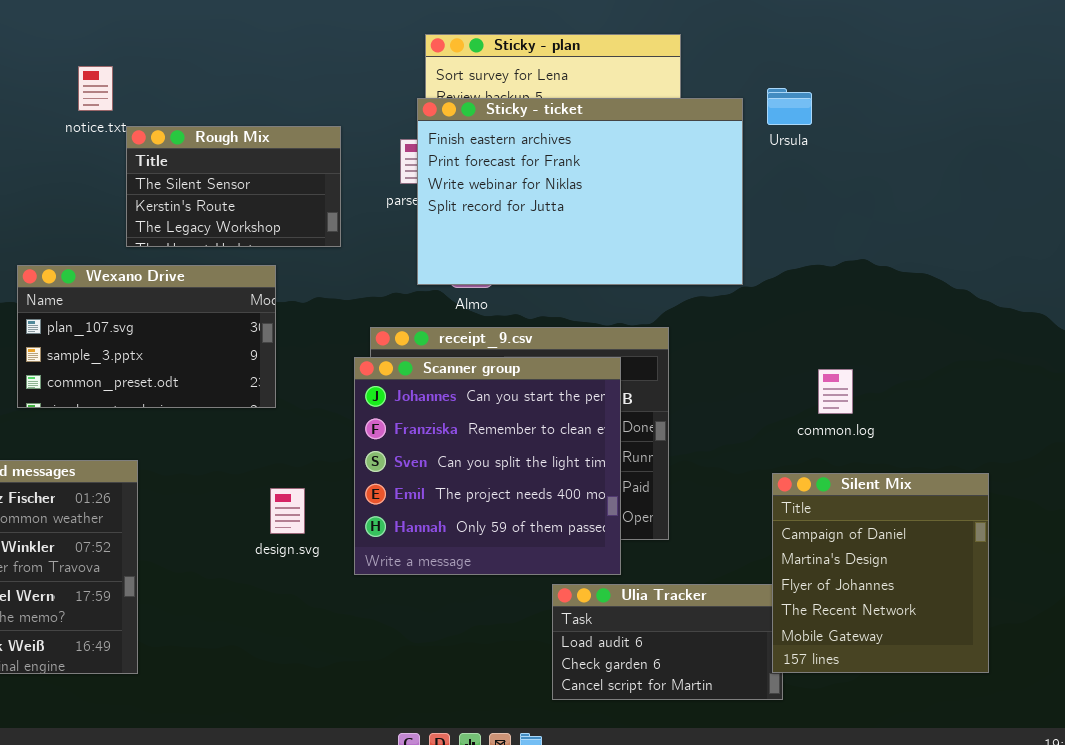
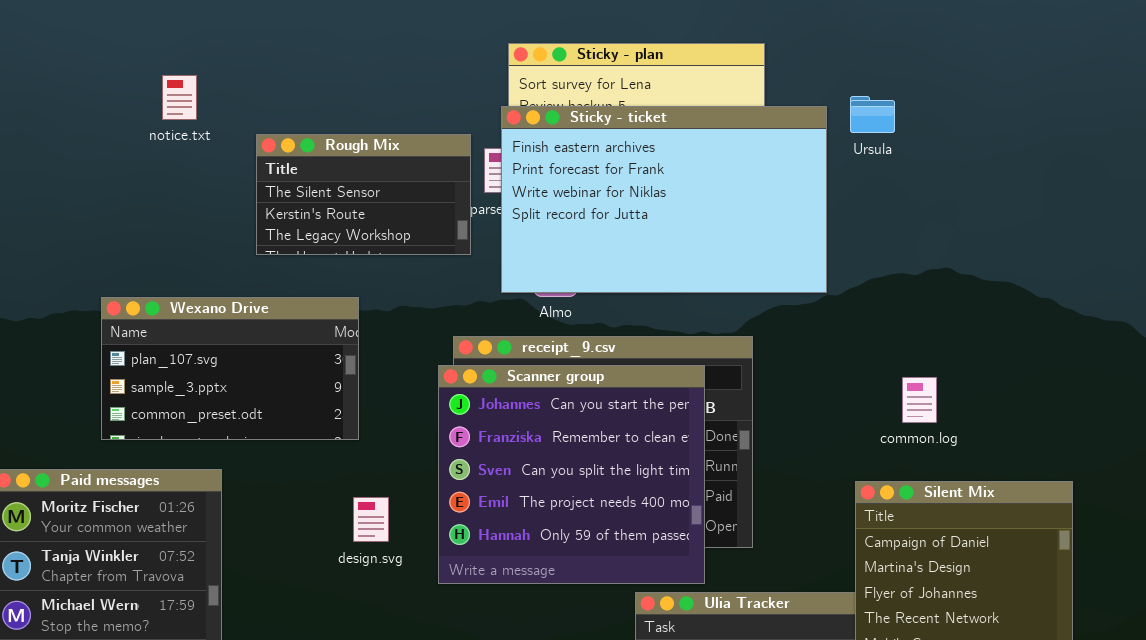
Rough Mix: [126,126,341,247] -> [256,134,471,255], moved
Wexano Drive: [17,265,276,408] -> [101,297,359,440], moved

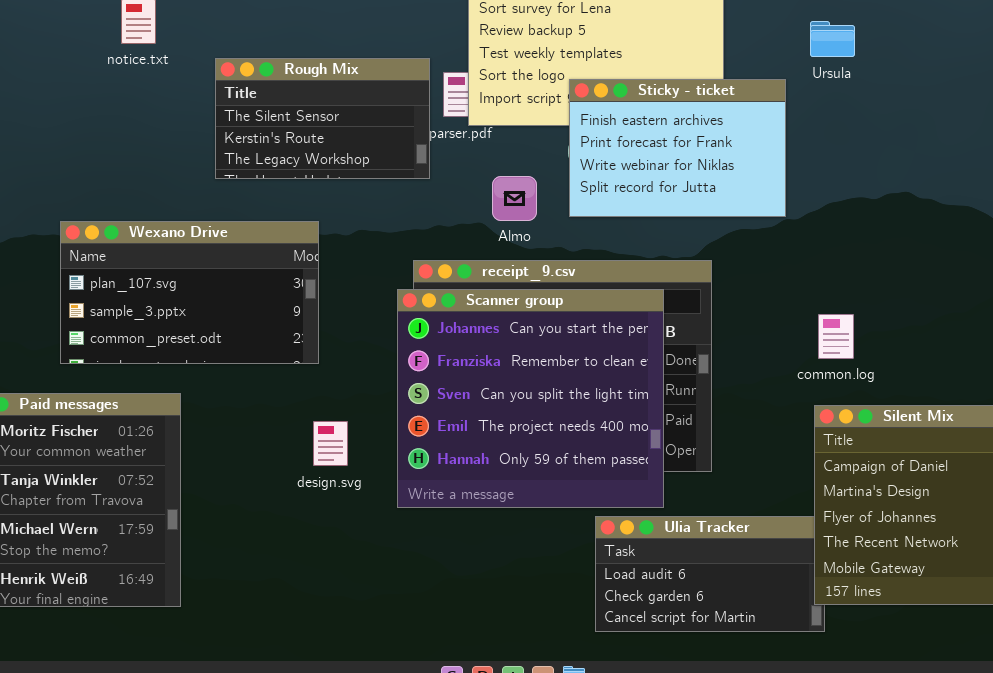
Sticky - ticket: [501,106,827,293] -> [569,79,786,217], resized
common.log: [902,377,937,423] -> [818,314,854,359], moved

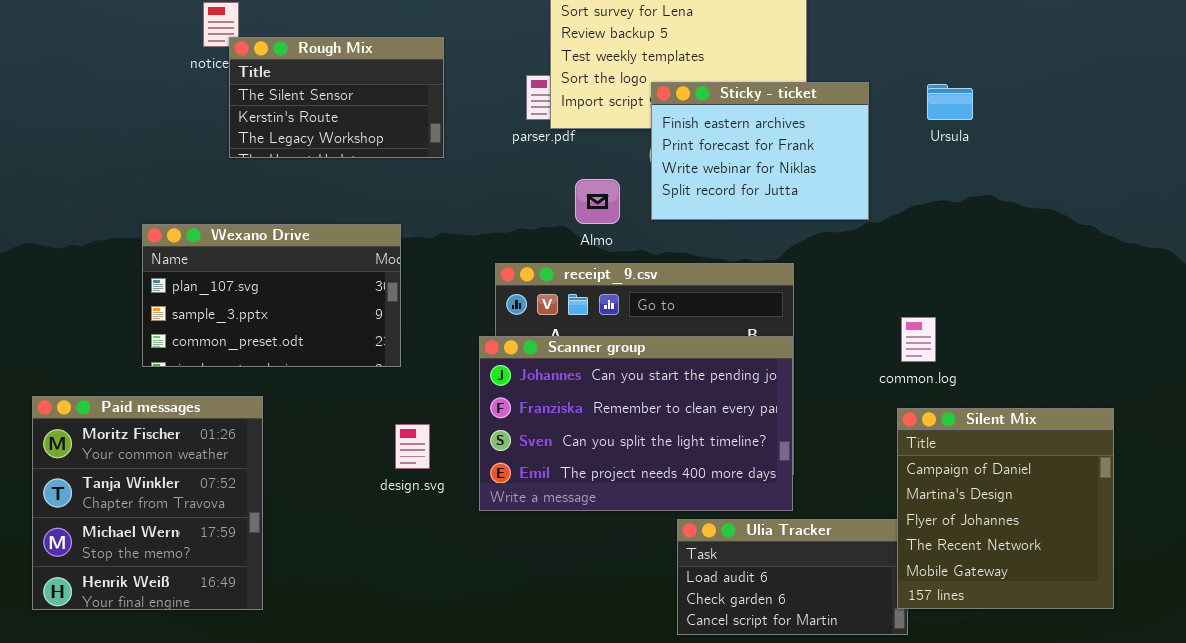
Ursula: [810,21,855,57] -> [927,84,973,120], moved
Rough Mix: [215,58,430,179] -> [229,37,444,158], moved
Scanner group: [397,289,664,508] -> [479,336,793,511], resized

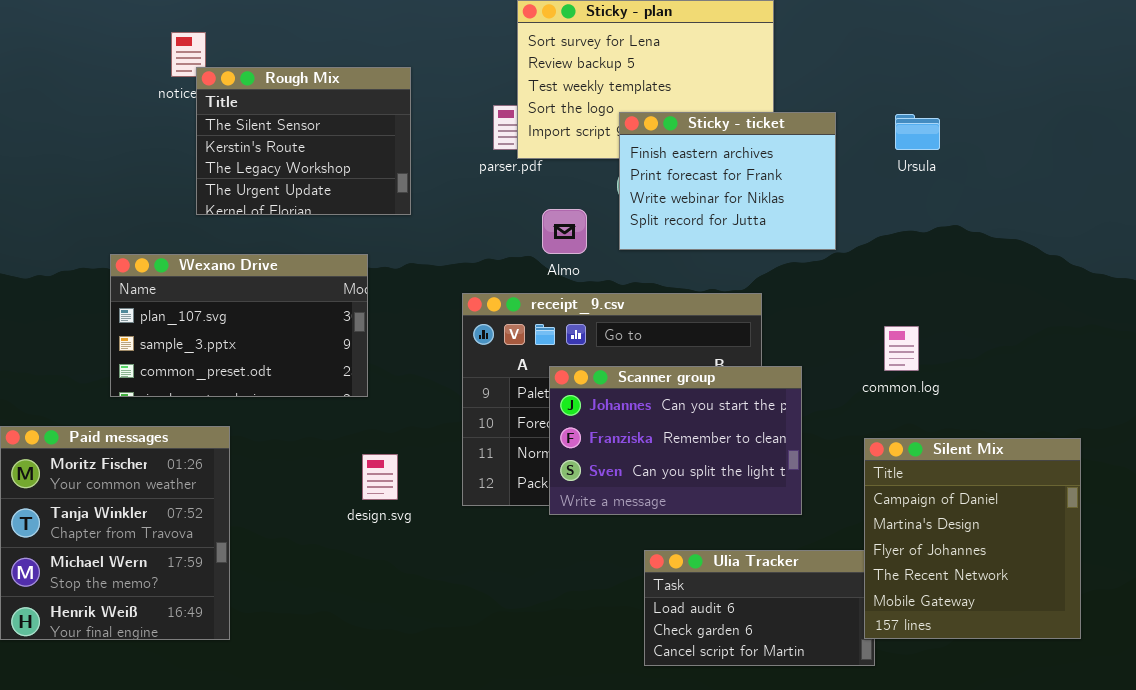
Rough Mix: [229,37,444,158] -> [196,67,411,215], resized
common.log: [901,317,936,362] -> [884,326,919,371], moved
Scanner group: [479,336,793,511] -> [549,366,802,515], moved, resized

